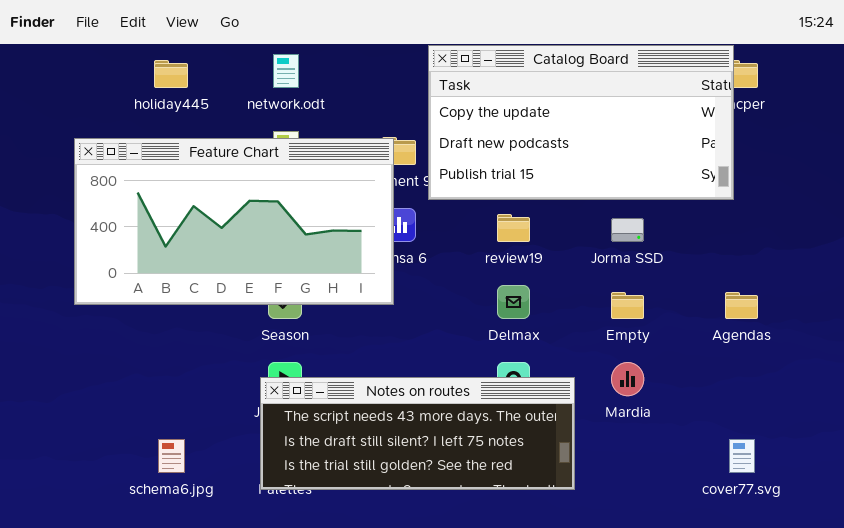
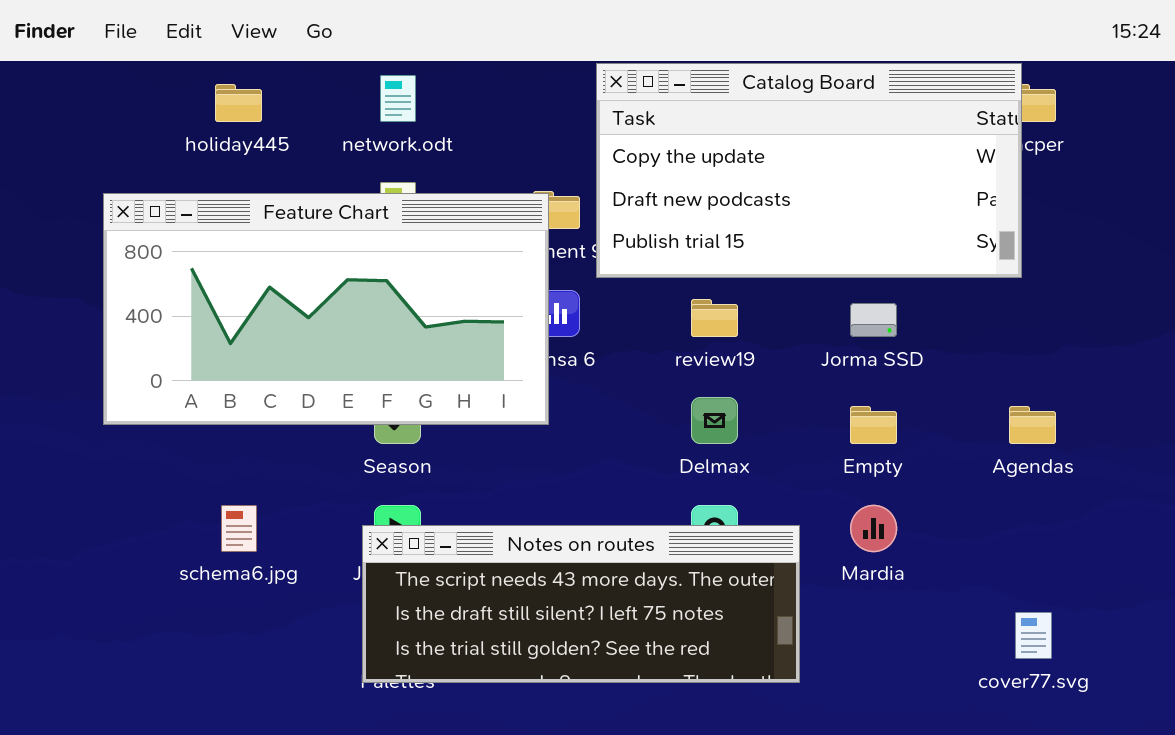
schema6.jpg: [158,439,185,473] -> [221,505,257,552], moved

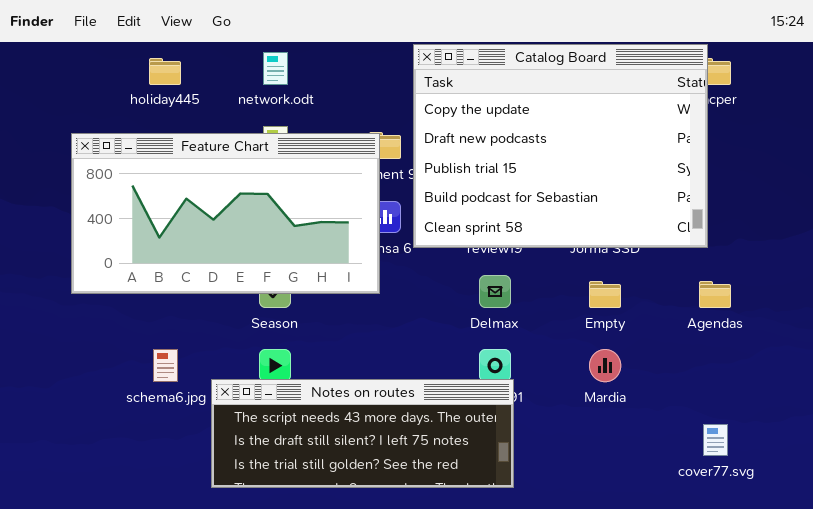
Catalog Board: [596,63,1022,278] -> [413,44,708,248], resized
Notes on routes: [362,525,800,683] -> [211,379,514,488], moved

